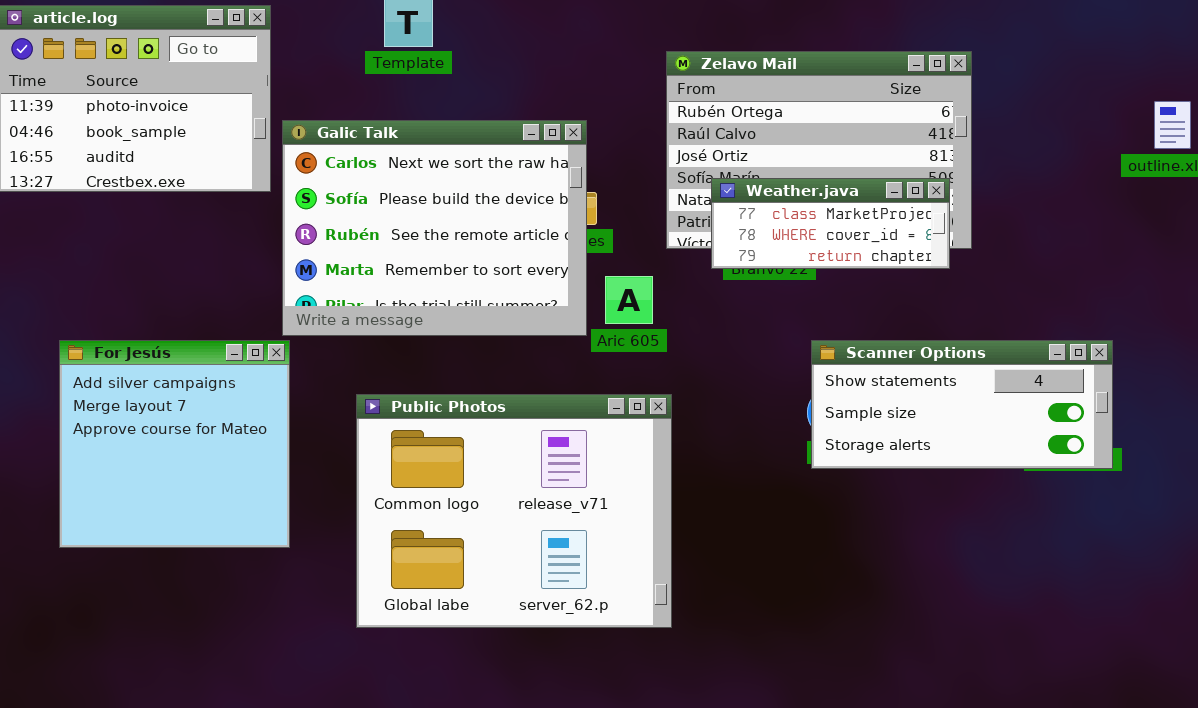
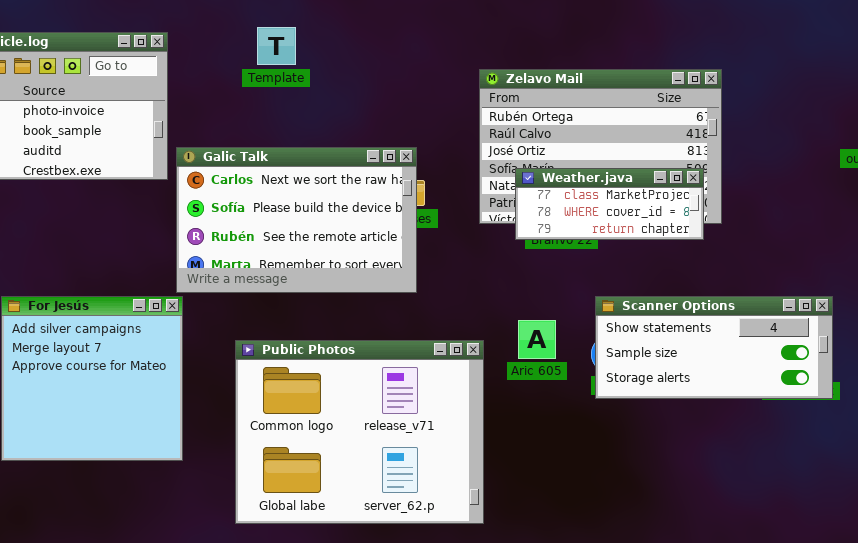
Galic Talk: [282,120,587,336] -> [176,147,417,293], resized
Aric 605: [605,276,653,324] -> [518,320,556,359], moved

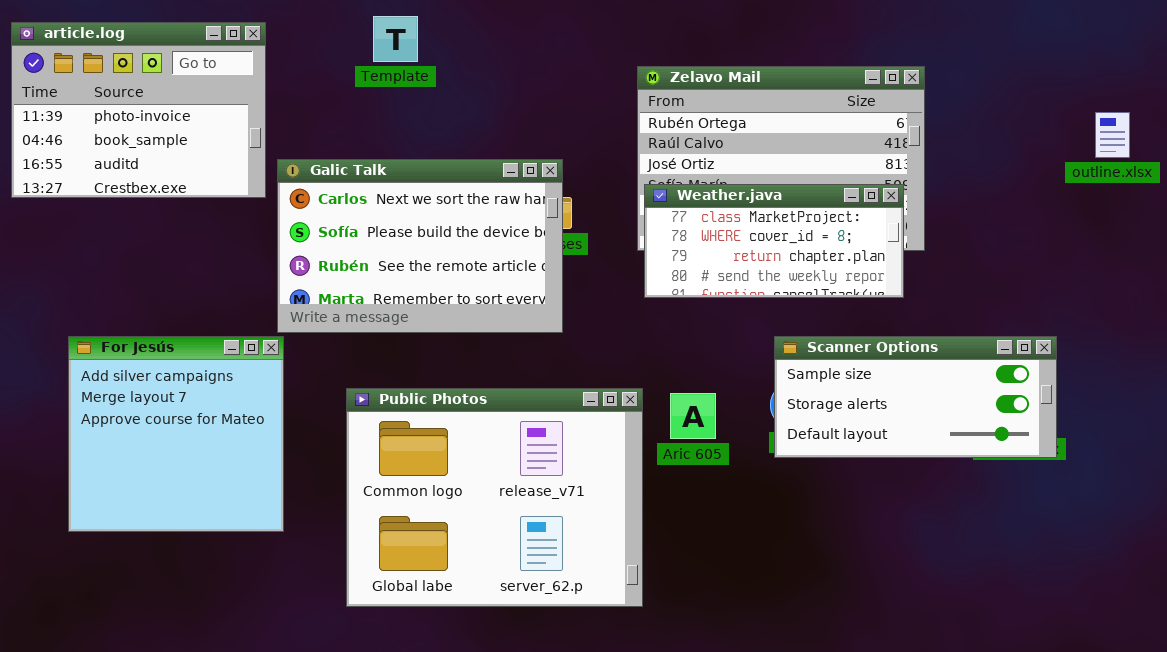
Weather.java: [515,168,704,240] -> [644,184,904,298], resized
Scanner Options: [595,296,833,399] -> [774,336,1057,458], scrolled down 1 row
Aric 605: [518,320,556,359] -> [670,393,716,439], moved

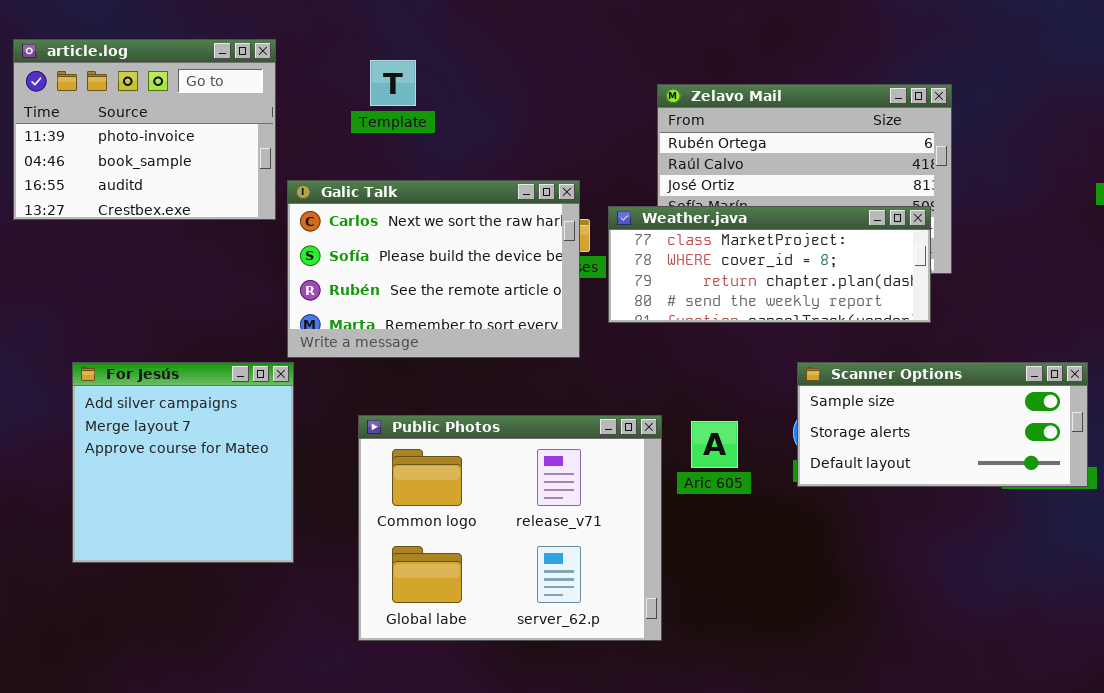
Template: [373,16,418,62] -> [370,60,416,106], moved
Weather.java: [644,184,904,298] -> [608,206,931,323], resized

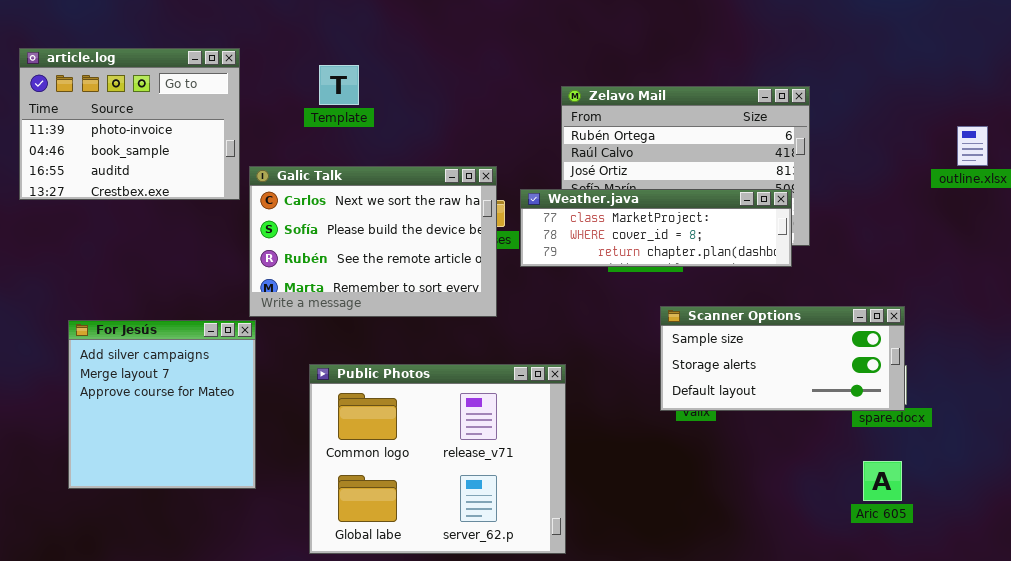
Weather.java: [608,206,931,323] -> [520,189,792,267], resized
Scanner Options: [797,362,1088,487] -> [660,306,905,411], moved
Aric 605: [691,421,738,468] -> [863,461,902,501], moved

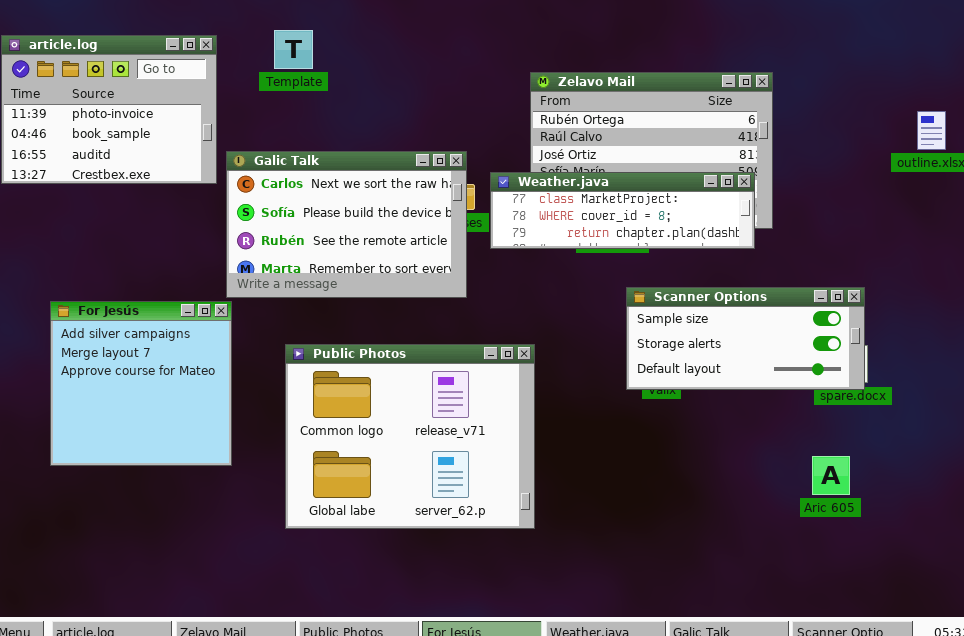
Template: [319,65,359,105] -> [274,30,313,69], moved
Aric 605: [863,461,902,501] -> [812,456,850,495], moved

